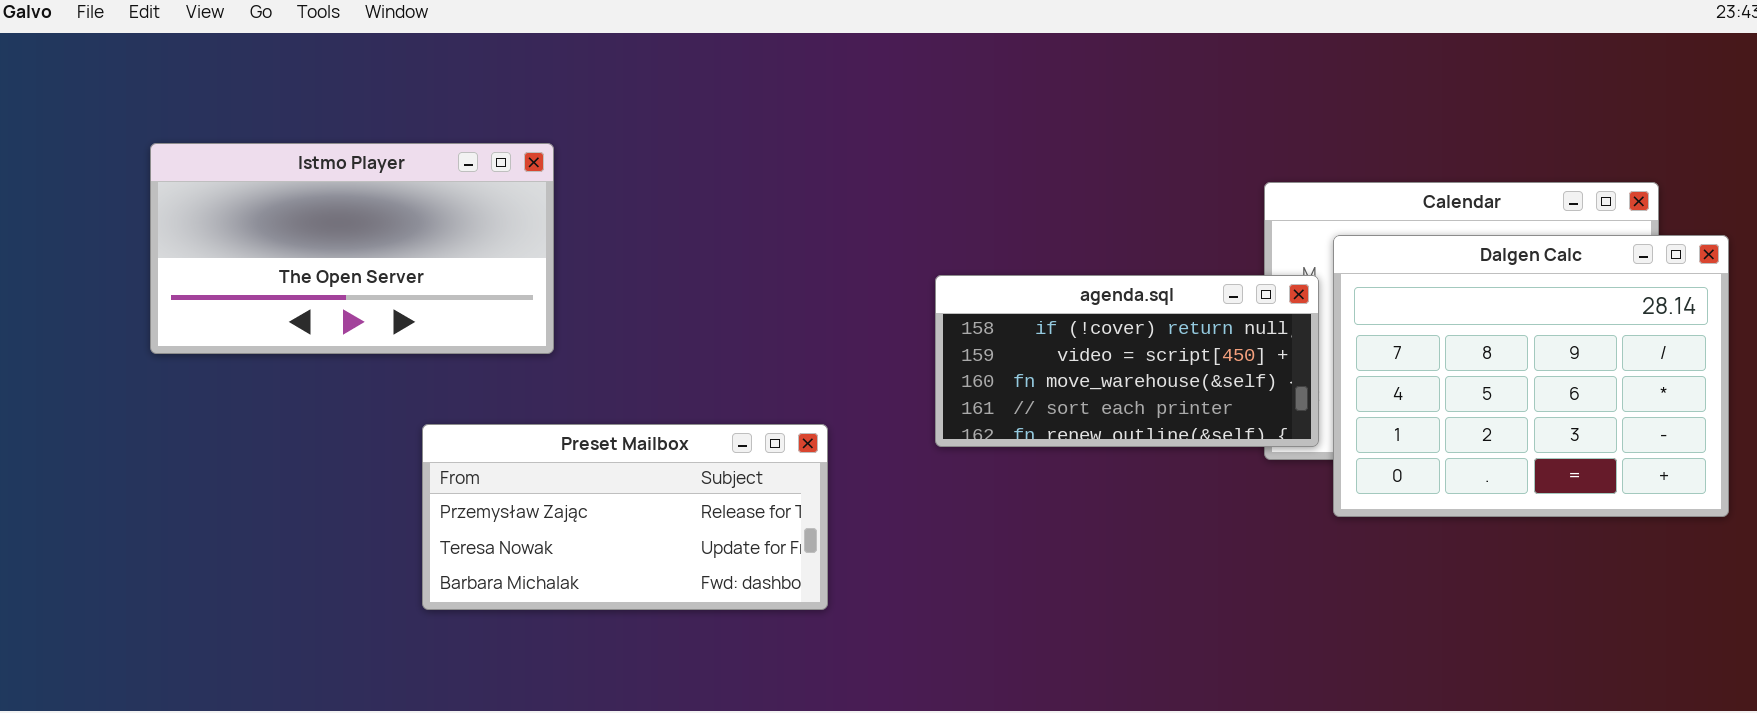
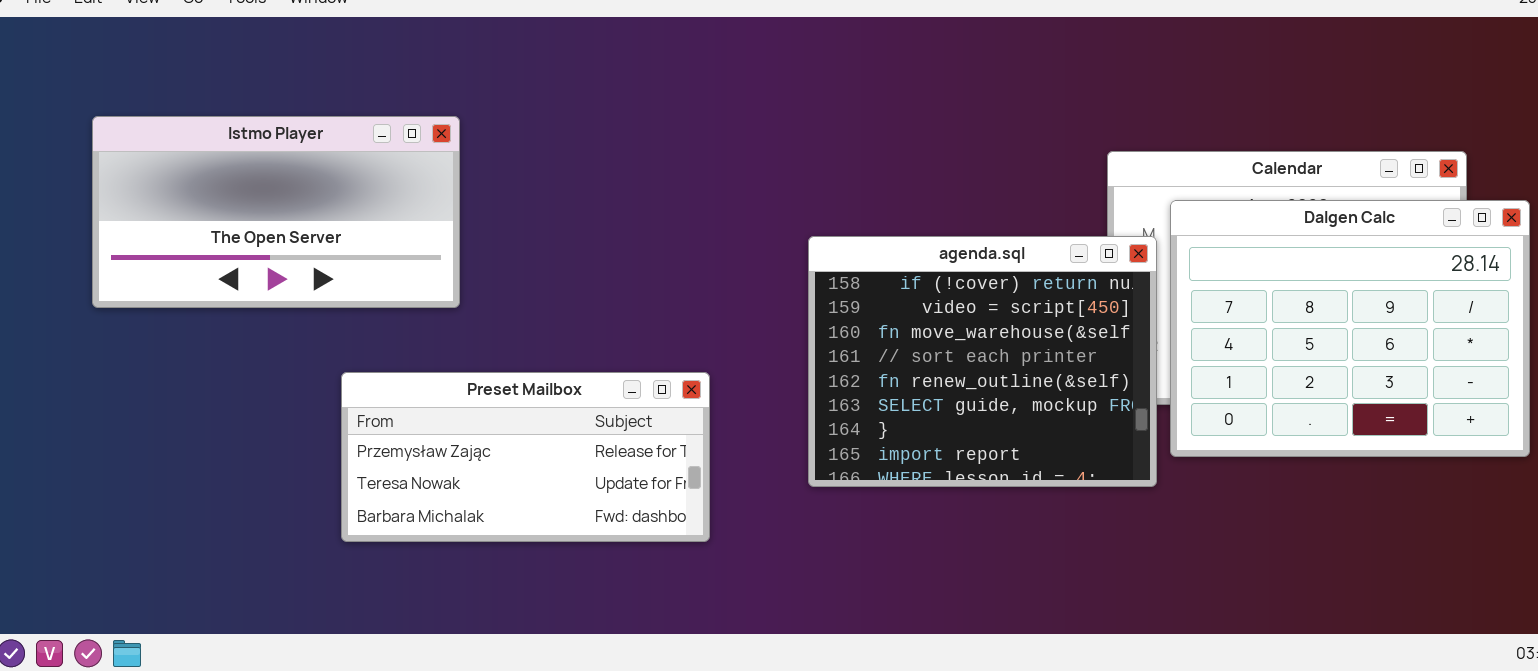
agenda.sql: [935,275,1319,447] -> [808,236,1157,487], resized

